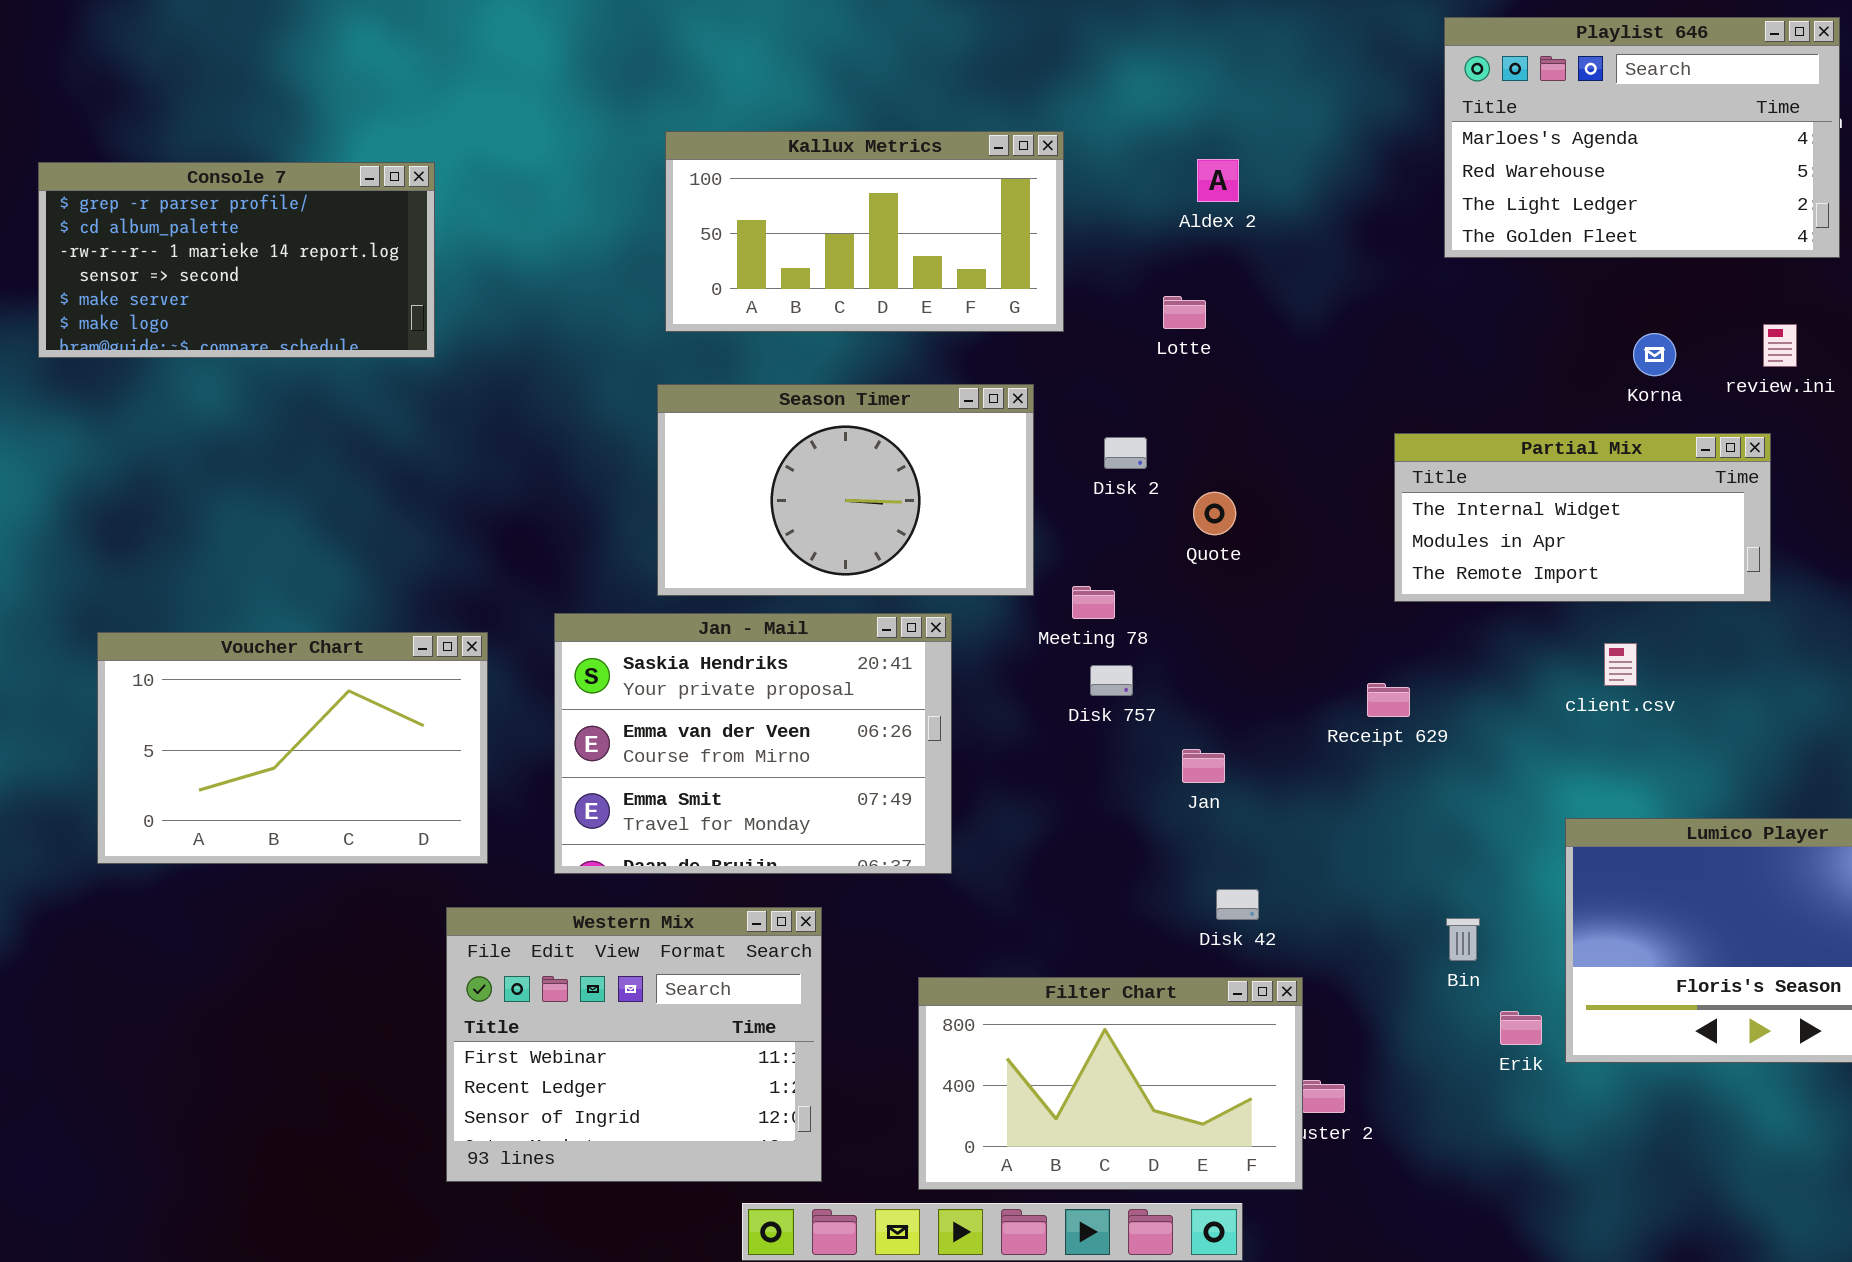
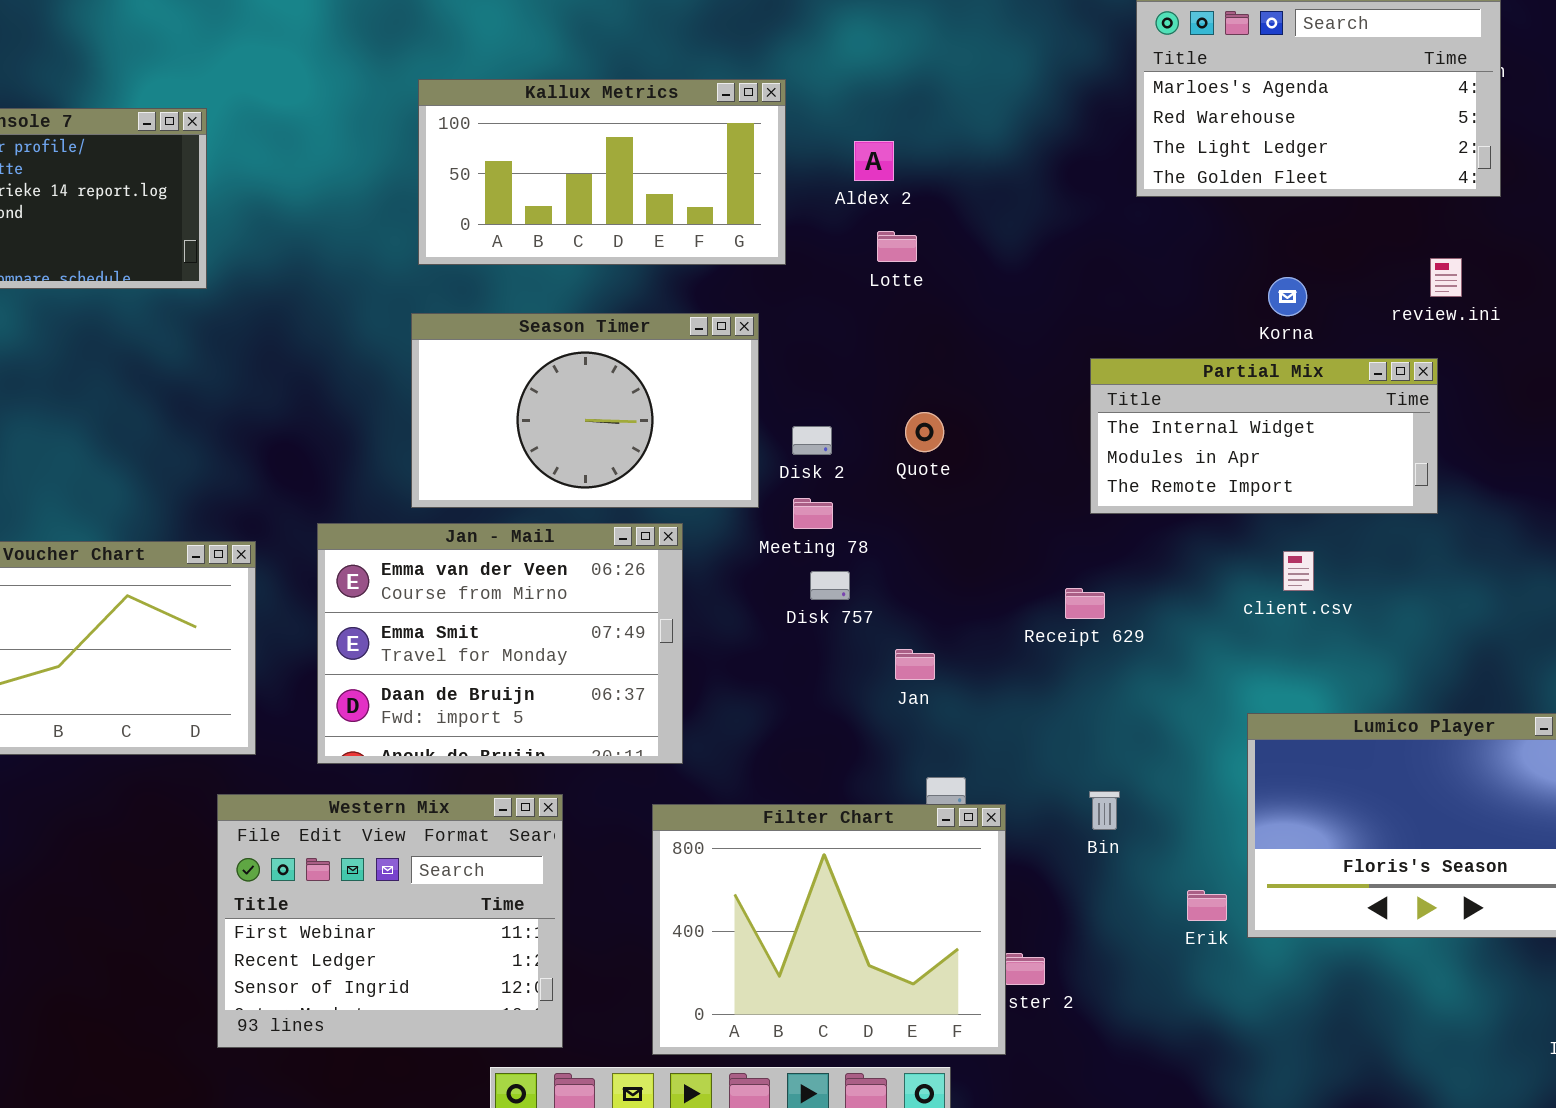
Aldex 2: [1197,159,1239,202] -> [854,141,894,181], moved
Korna: [1633,333,1676,376] -> [1268,277,1307,316], moved
Disk 2: [1104,437,1147,469] -> [792,426,832,455], moved
Jan - Mail: [554,613,952,874] -> [317,523,683,764], scrolled down 1 row
Bin: [1446,918,1480,961] -> [1089,791,1120,830], moved
Filter Chart: [918,977,1303,1190] -> [652,804,1006,1055], resized

